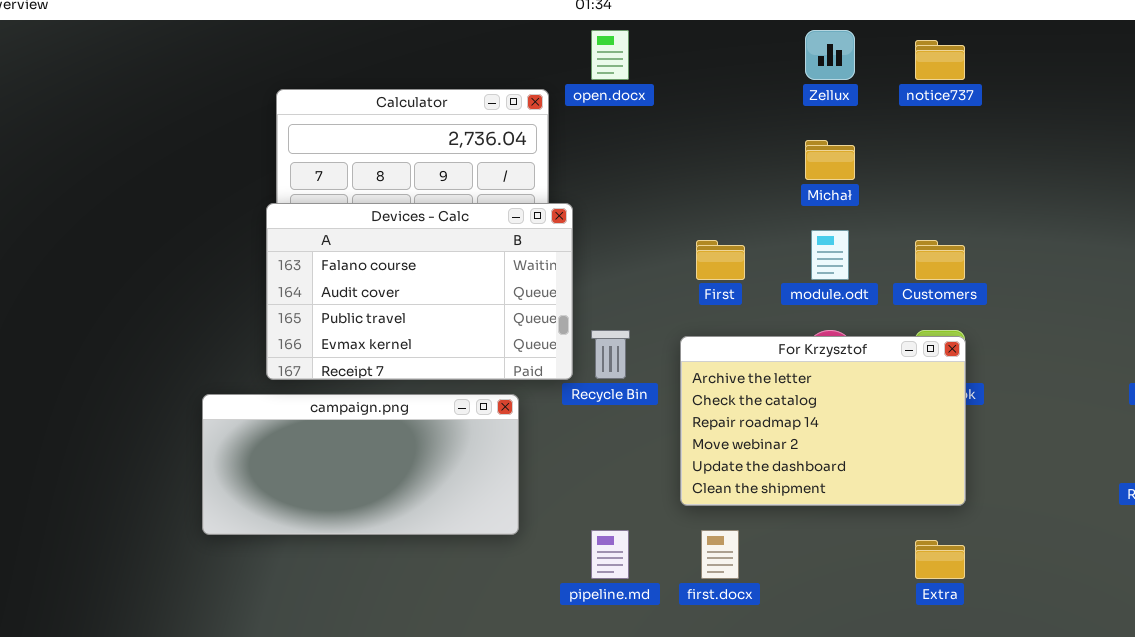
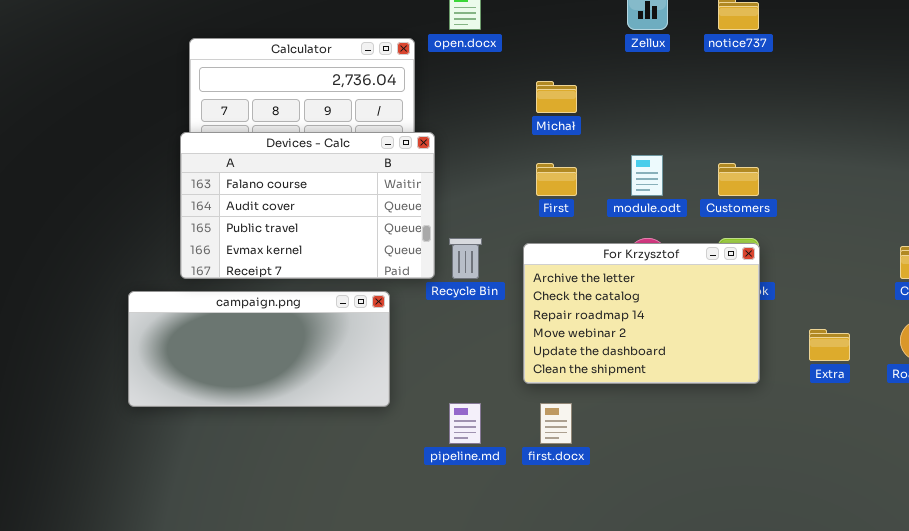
Michał: [805,140,855,180] -> [536,81,577,113], moved
Extra: [915,540,965,579] -> [809,329,850,361], moved

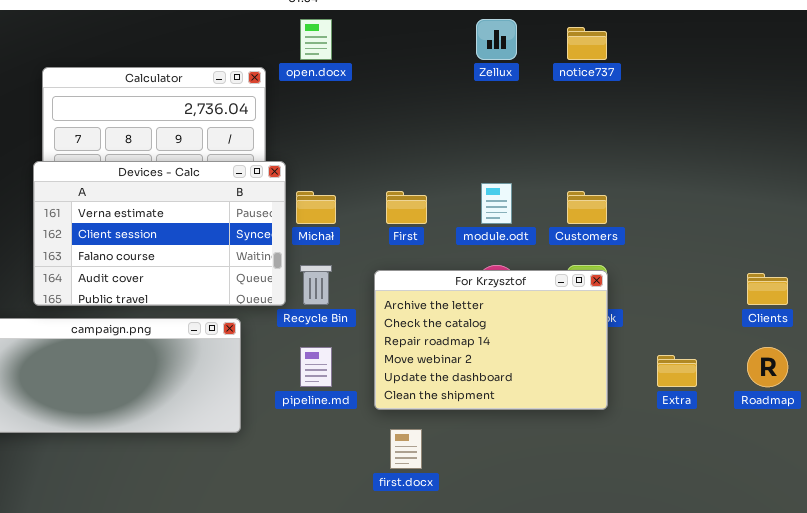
Michał: [536,81,577,113] -> [296,191,336,224], moved
Devices - Calc: [180,132,435,279] -> [33,161,286,306], scrolled up 2 rows
pipeline.md: [449,403,481,444] -> [300,347,332,387], moved

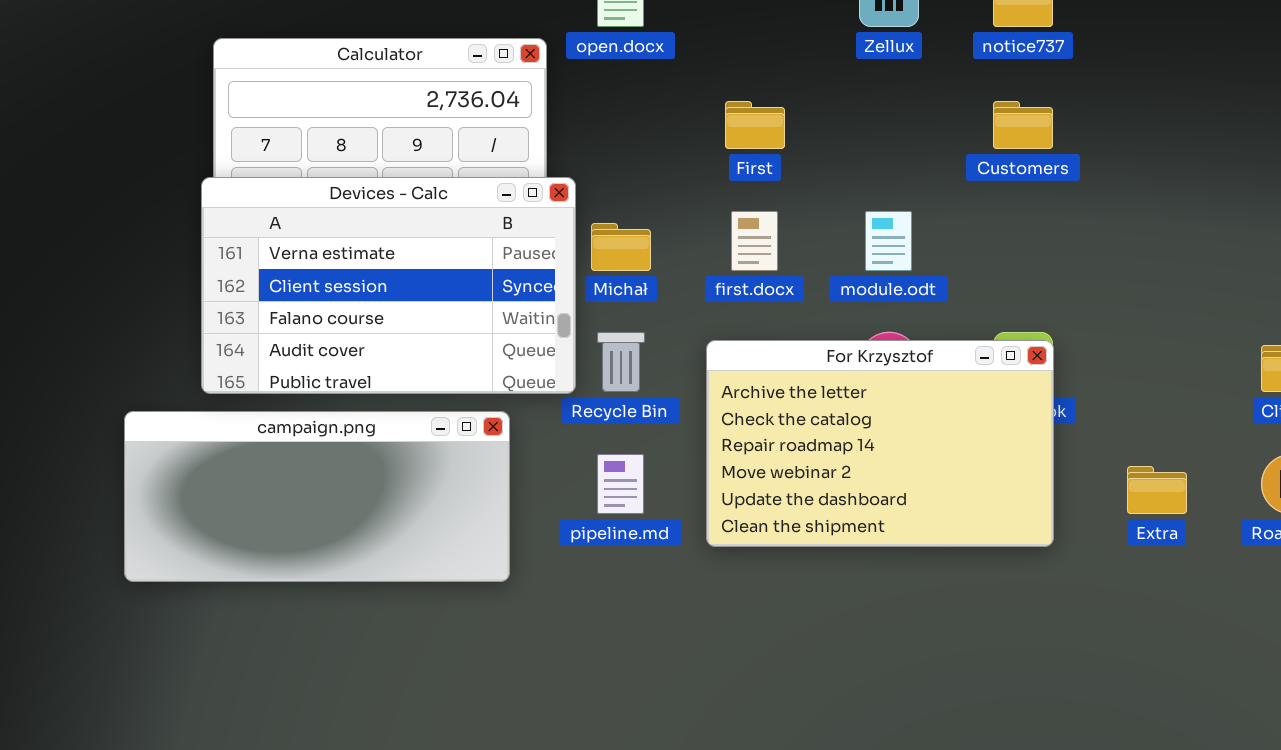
First: [386,191,427,224] -> [725,101,785,149], moved
Customers: [567,191,607,224] -> [993,101,1053,149], moved
first.docx: [390,429,422,469] -> [731,211,778,271], moved

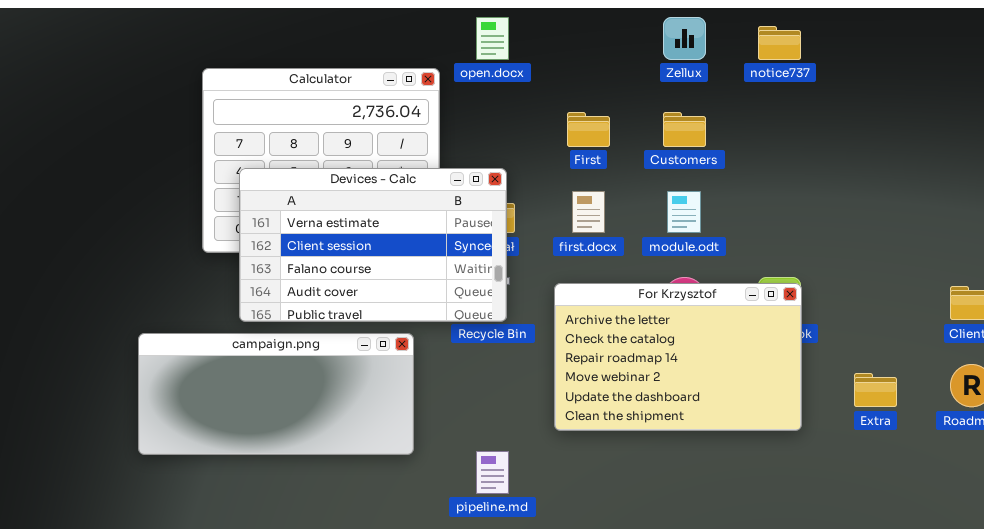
Customers: [993,101,1053,149] -> [663,112,706,147], moved
Devices - Calc: [201,177,576,394] -> [239,168,507,322], moved
pipeline.md: [597,454,644,514] -> [476,451,509,494], moved

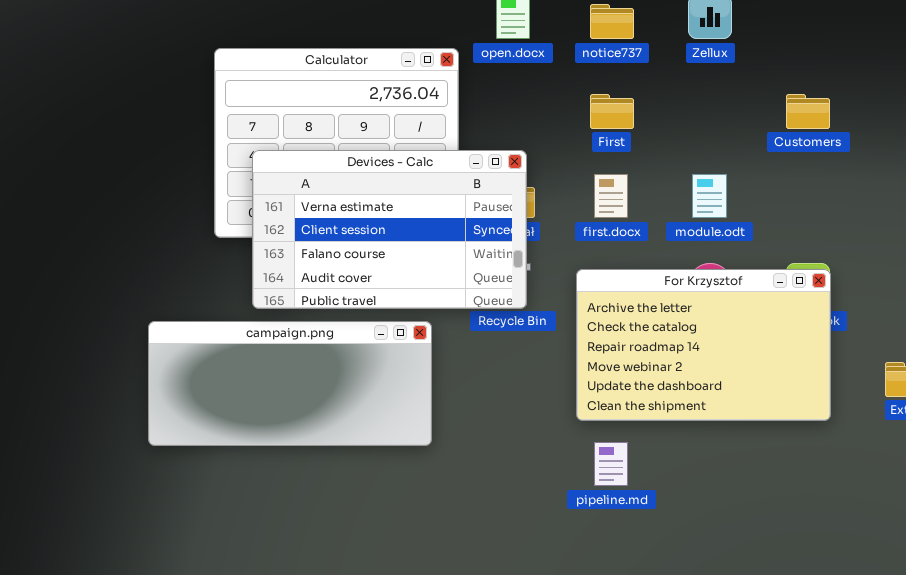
notice737: [758,26,801,60] -> [590,4,634,39], moved
Customers: [663,112,706,147] -> [786,94,830,129], moved
pipeline.md: [476,451,509,494] -> [594,442,628,486], moved

